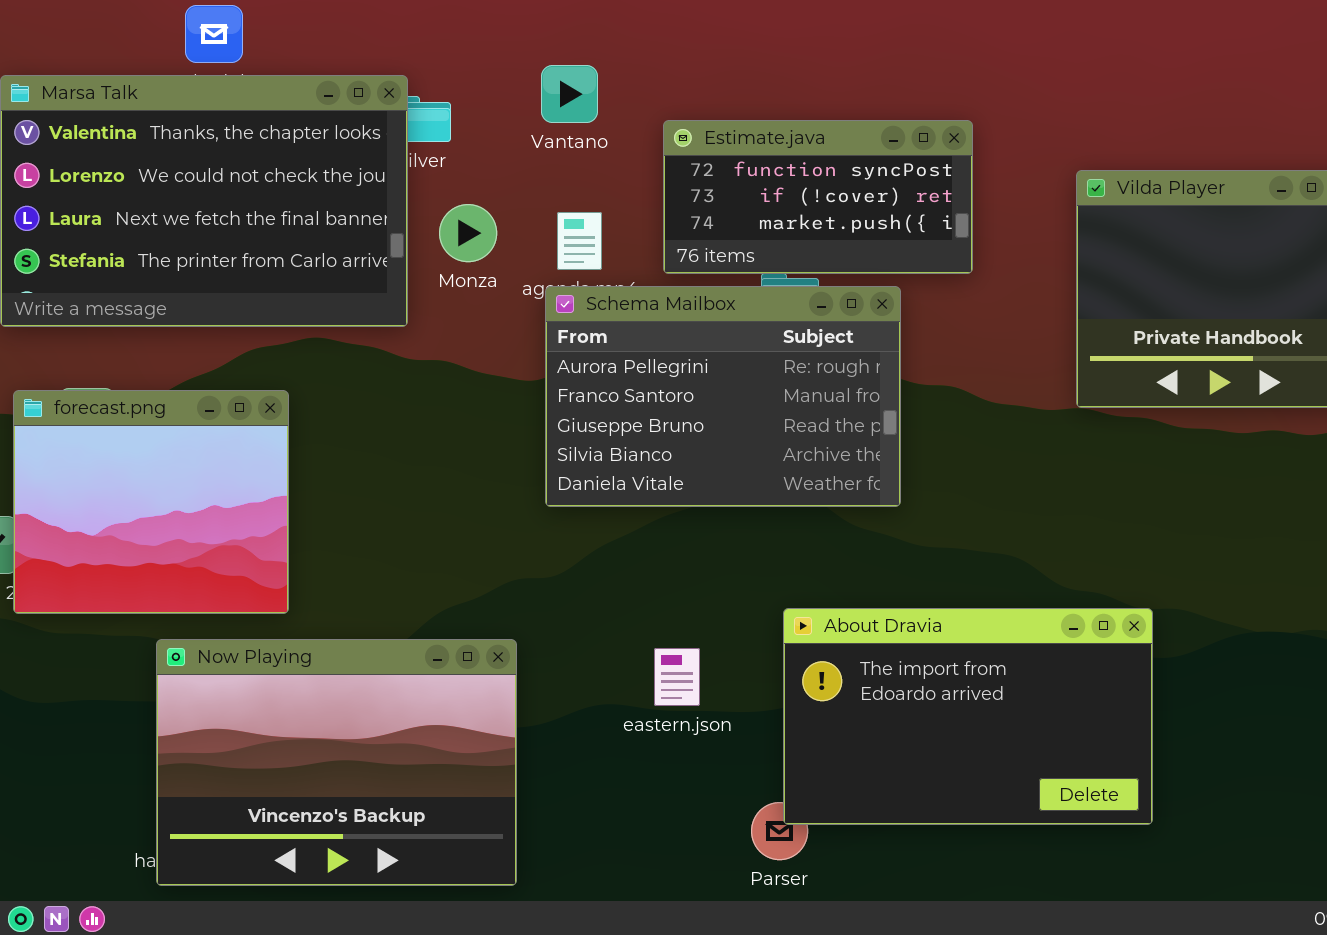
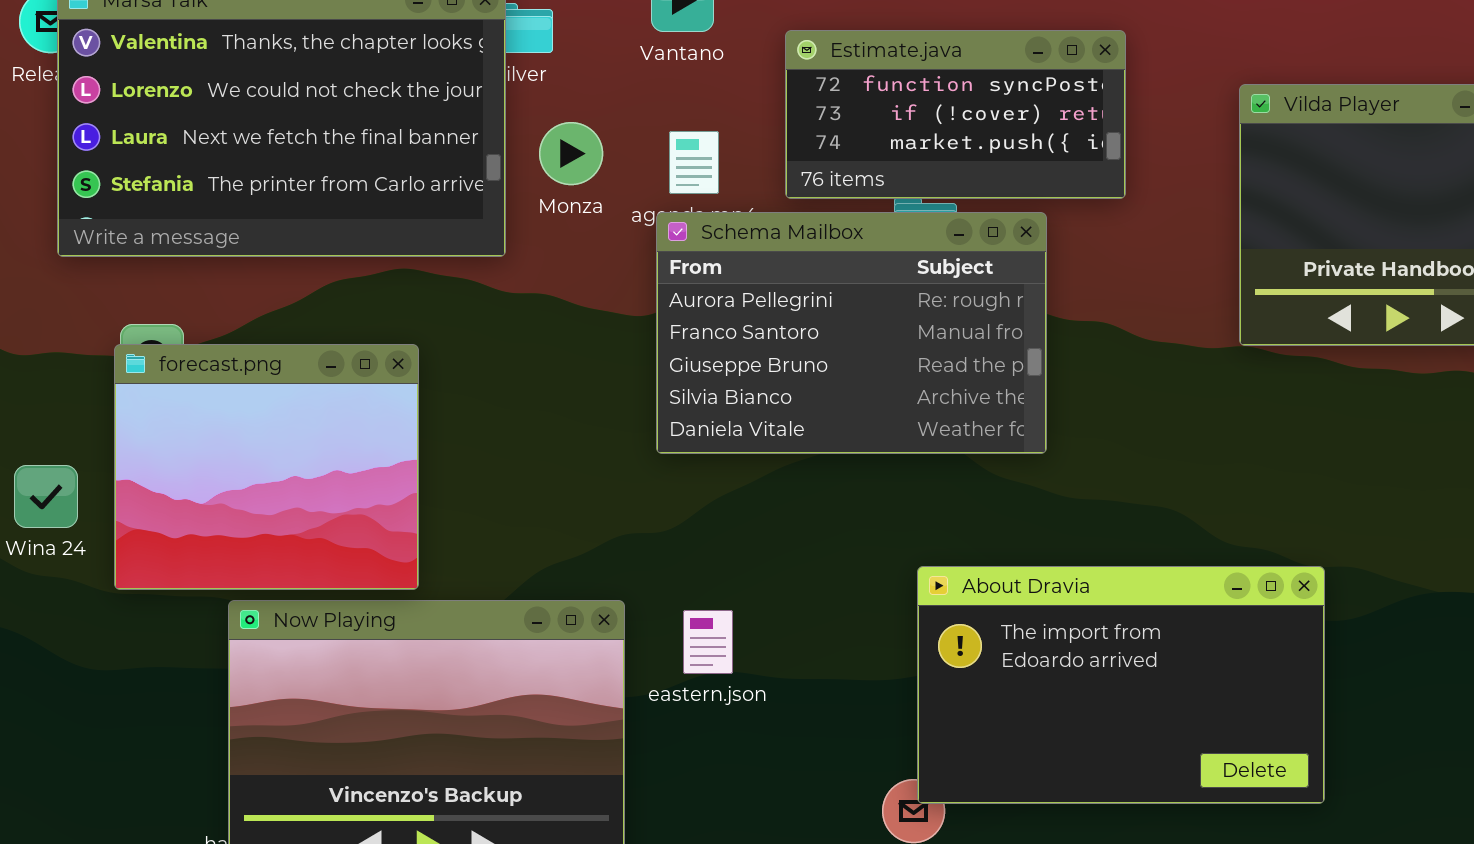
forecast.png: [13,390,289,614] -> [114,344,419,590], moved
eastern.json: [654,648,700,706] -> [683,610,733,674], moved

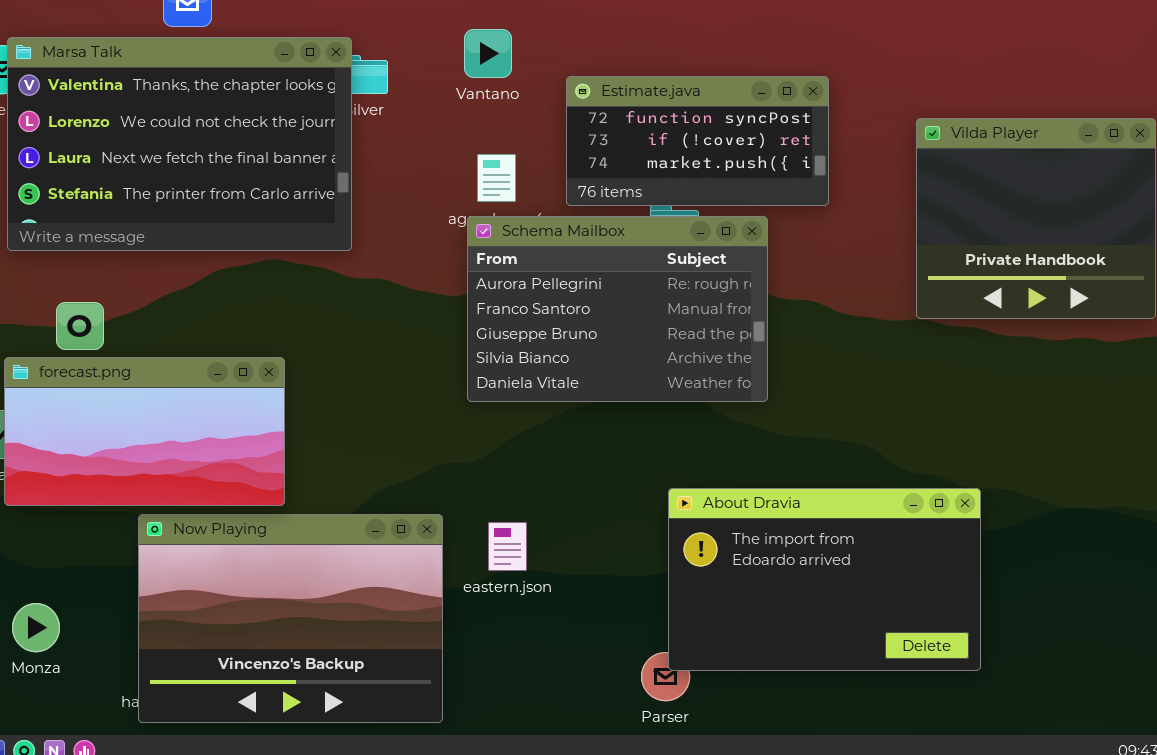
Monza: [539,122,603,185] -> [12,603,60,652], moved
forecast.png: [114,344,419,590] -> [4,357,285,506], resized

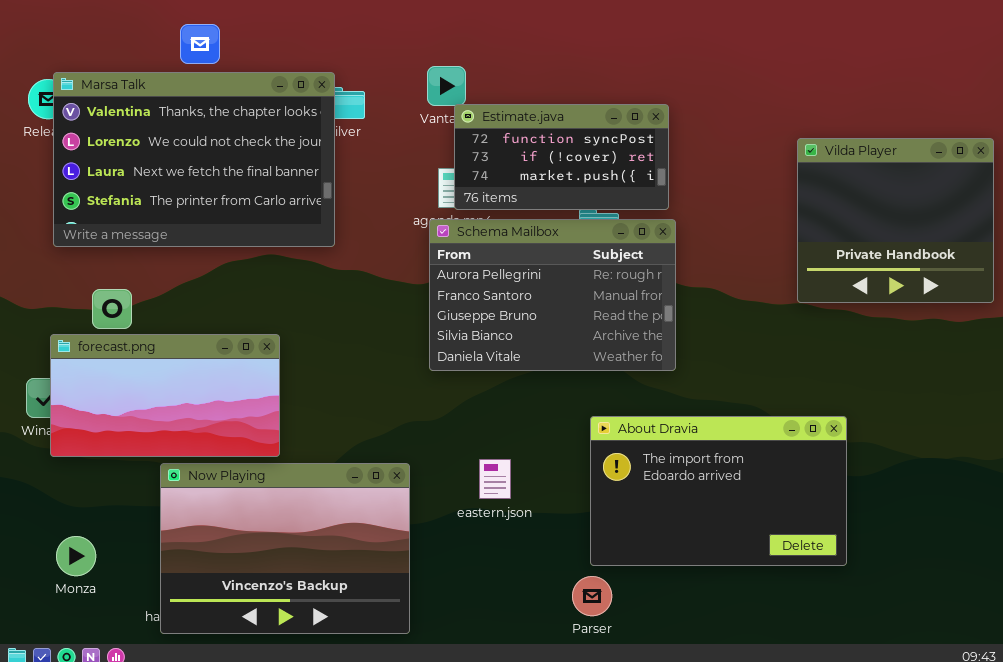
Estimate.java: [566,76,829,206] -> [454,104,669,210], moved
About Dravia: [668,488,981,671] -> [590,416,847,566], moved
eastern.json: [488,522,527,571] -> [479,459,511,499], moved

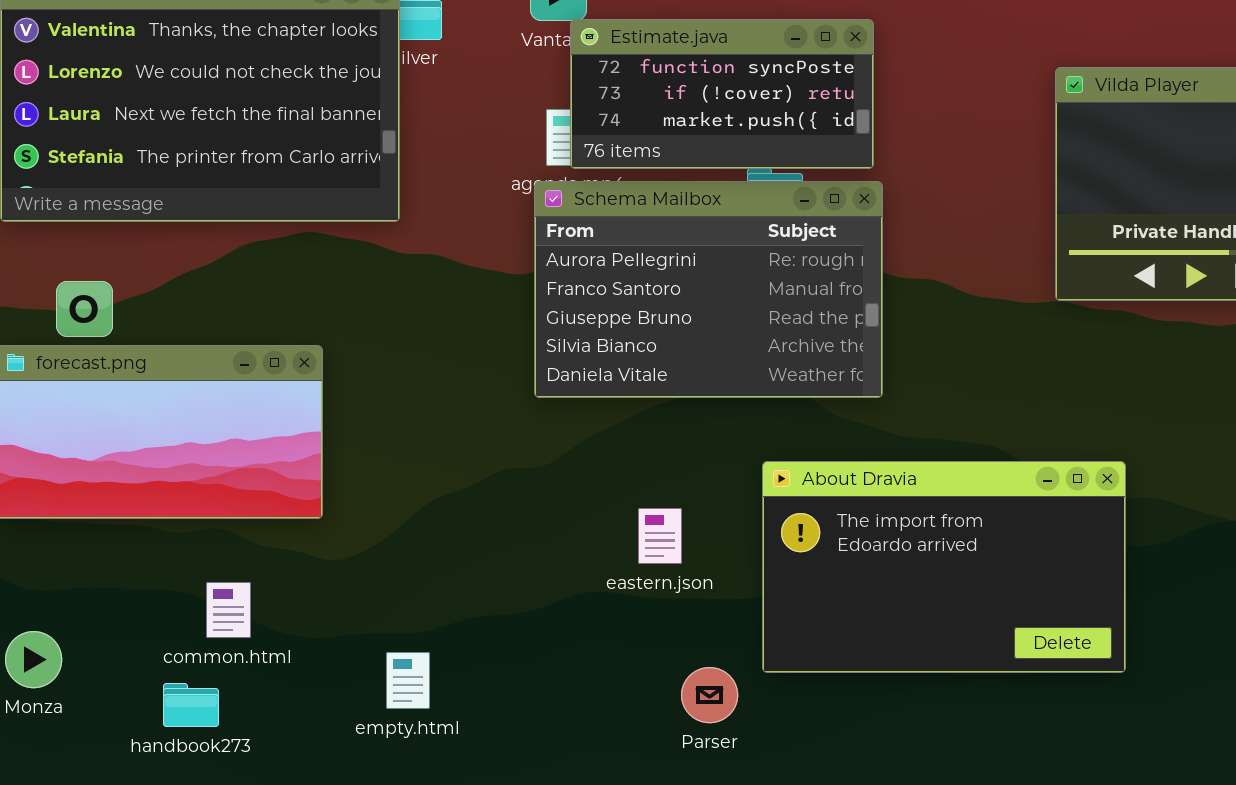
eastern.json: [479,459,511,499] -> [638,508,682,564], moved
Now Playing: [160,463,410,634] -> none, closed
Parser: [572,576,612,616] -> [681,667,738,723], moved

